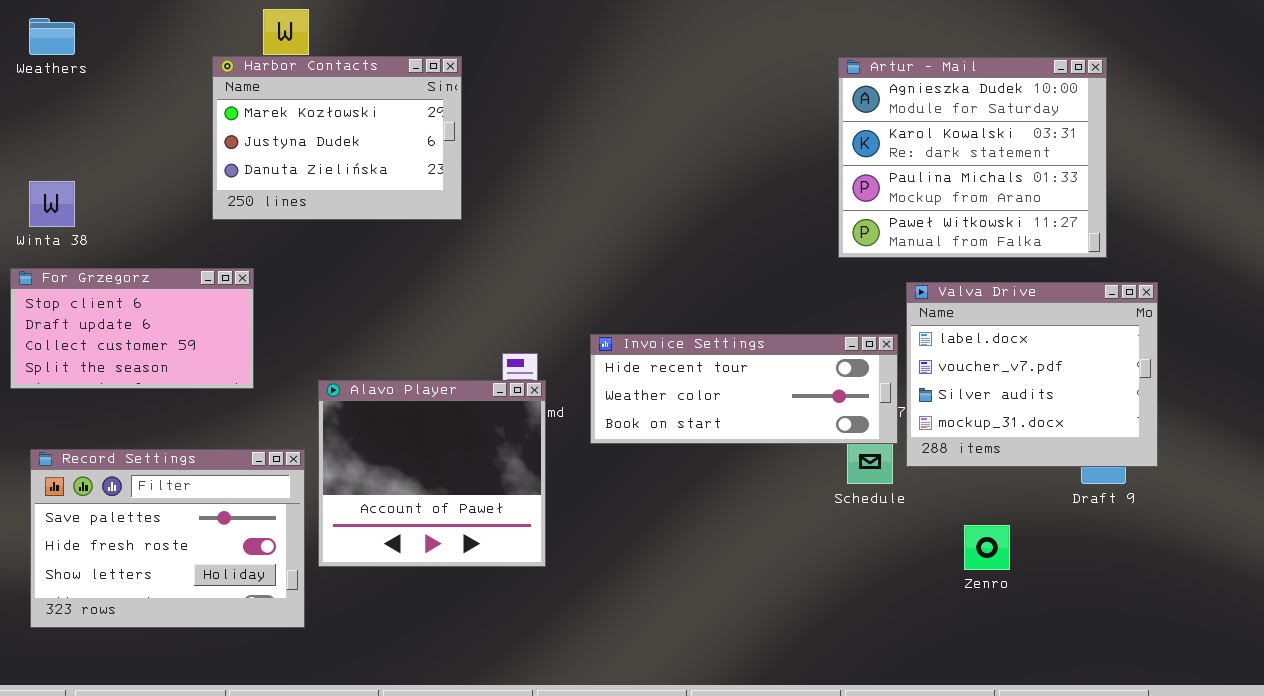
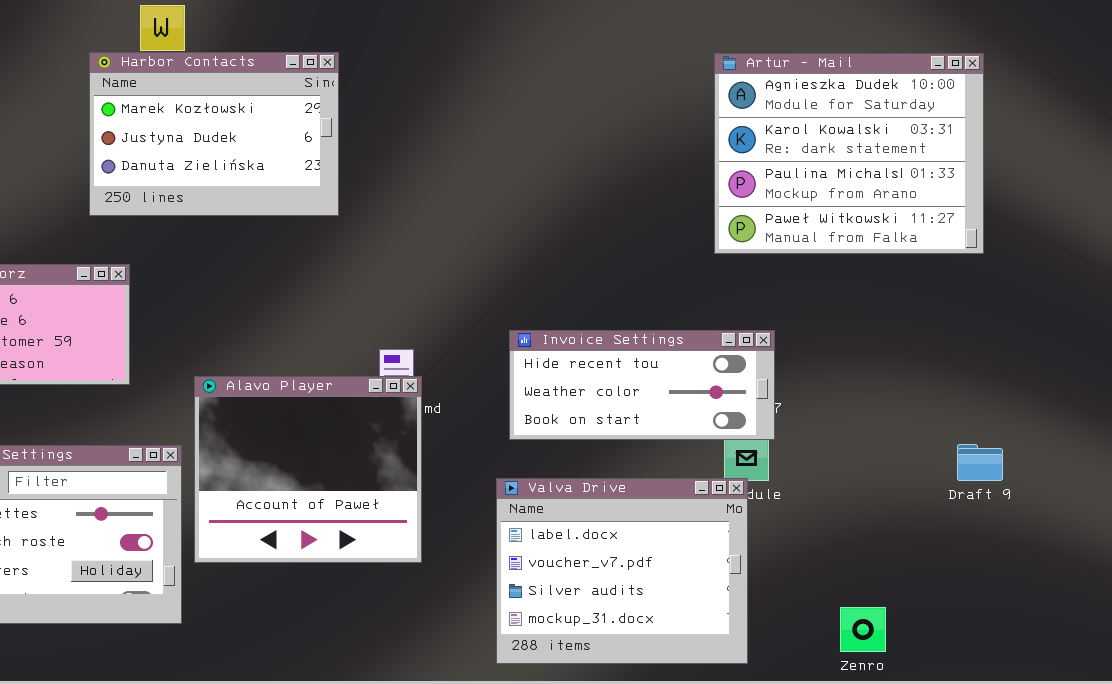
Valva Drive: [906,282,1158,467] -> [496,478,748,664], moved
Invoice Settings: [590,334,898,444] -> [509,330,775,440], resized
Zenro: [964,525,1010,570] -> [840,607,886,652], moved

